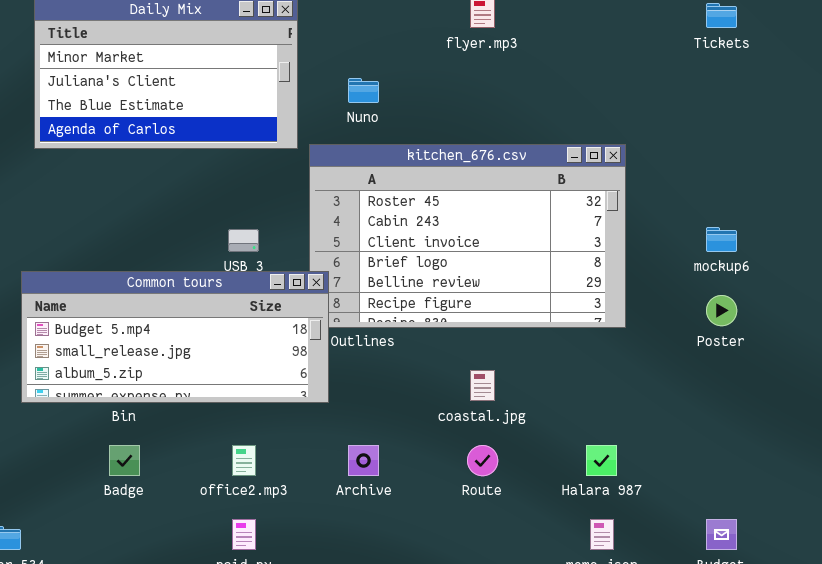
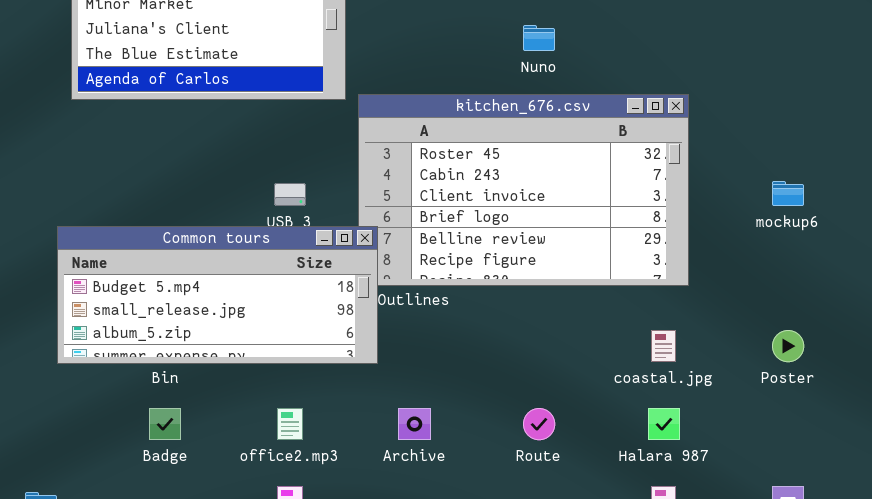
Nuno: [348,78,379,103] -> [523,25,555,51], moved
Poster: [706,295,737,326] -> [772,330,804,362], moved
coastal.jpg: [470,370,495,401] -> [651,330,676,362], moved

